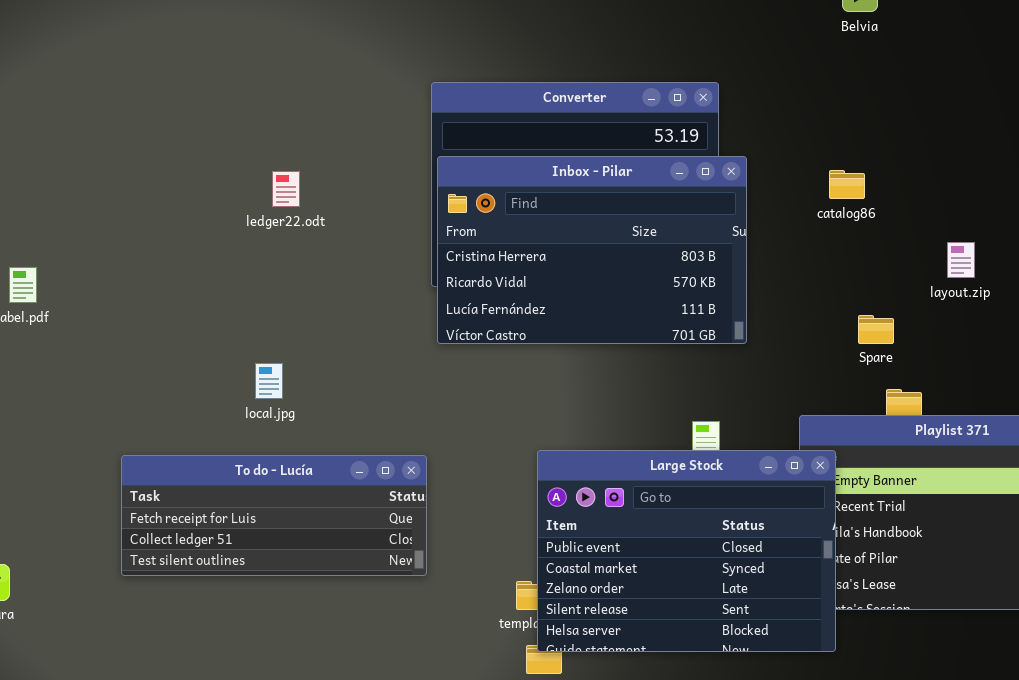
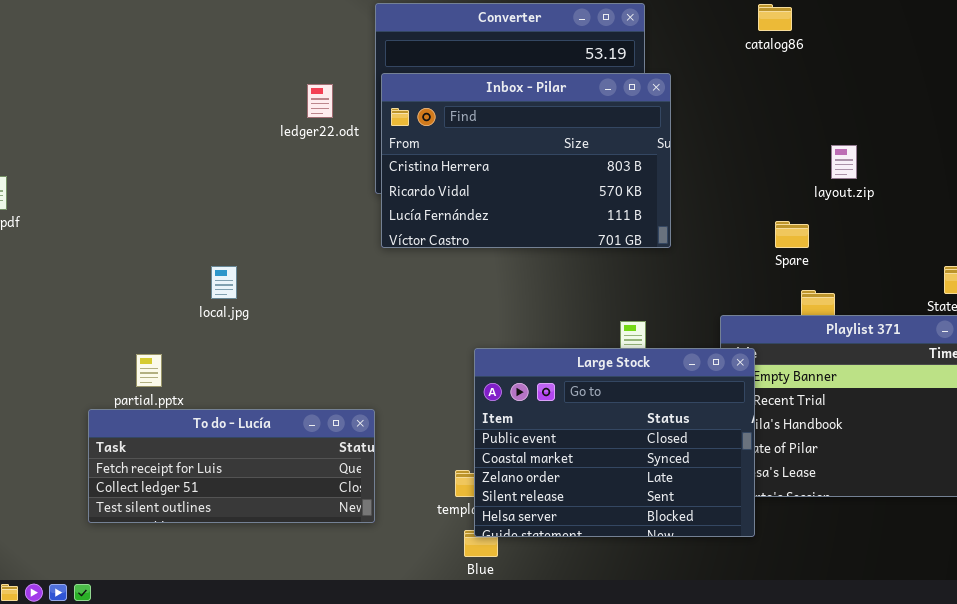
catalog86: [829,170,865,199] -> [758,4,792,31], moved
ledger22.odt: [272,171,300,207] -> [307,84,333,118], moved
layout.zip: [947,242,975,278] -> [831,145,857,179], moved
To do - Lucía: [121,455,427,576] -> [88,409,375,523], moved

